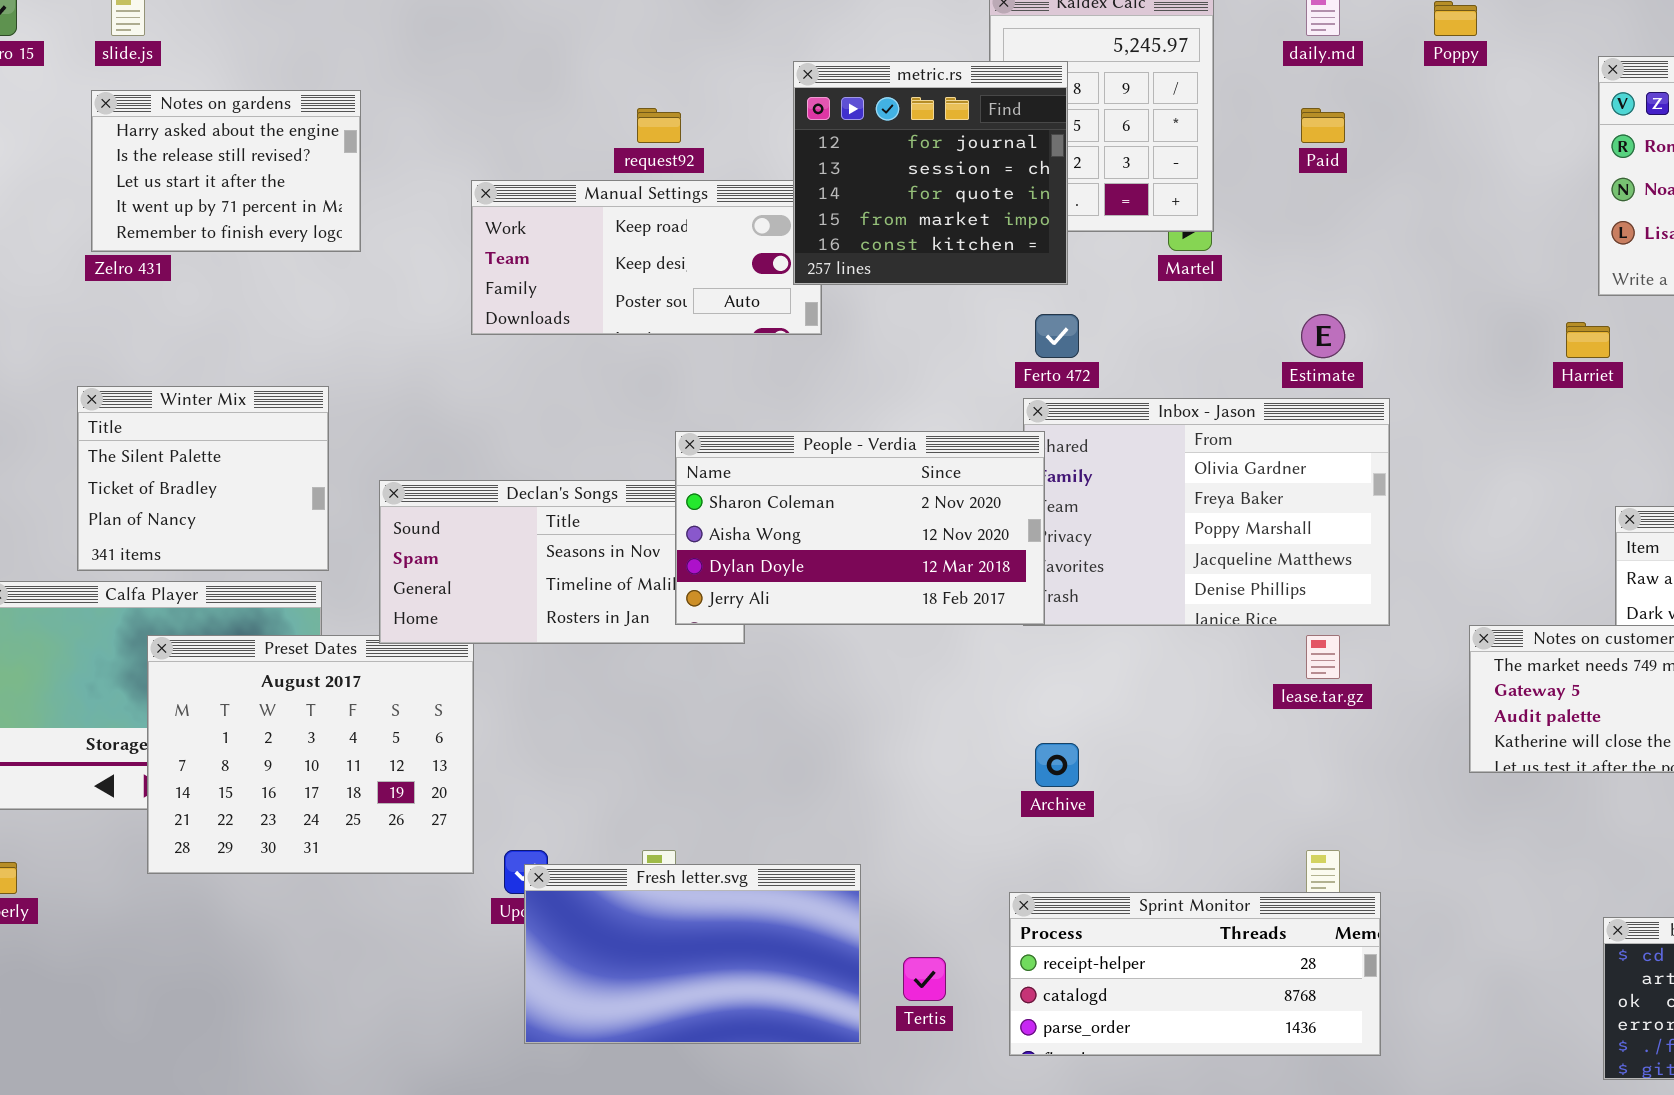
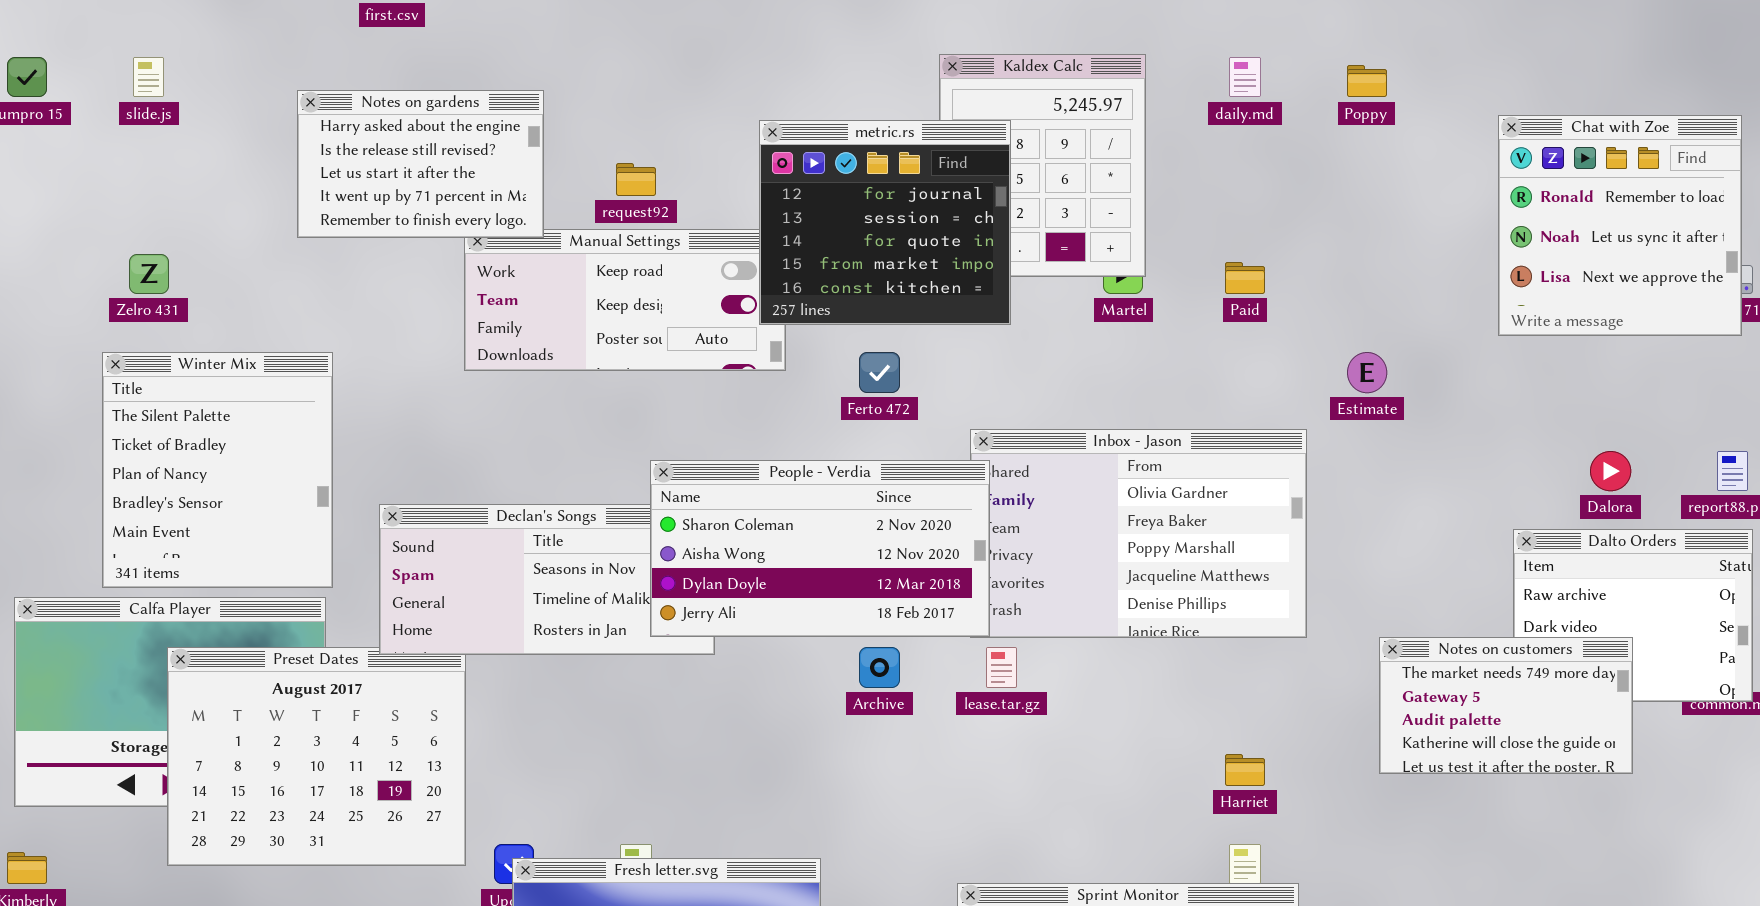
Notes on gardens: [91,90,361,252] -> [297,90,544,238], moved
Paid: [1301,108,1345,143] -> [1225,262,1265,294], moved
Ferto 472: [1035,314,1079,358] -> [859,352,900,393], moved
Estimate: [1301,314,1345,358] -> [1347,352,1387,393], moved
Harriet: [1566,322,1610,358] -> [1225,754,1265,786], moved
Winter Mix: [77,386,329,571] -> [102,352,333,588], resized
lease.tar.gz: [1306,635,1340,679] -> [986,647,1017,688], moved
Archive: [1035,743,1079,787] -> [859,647,900,688], moved

